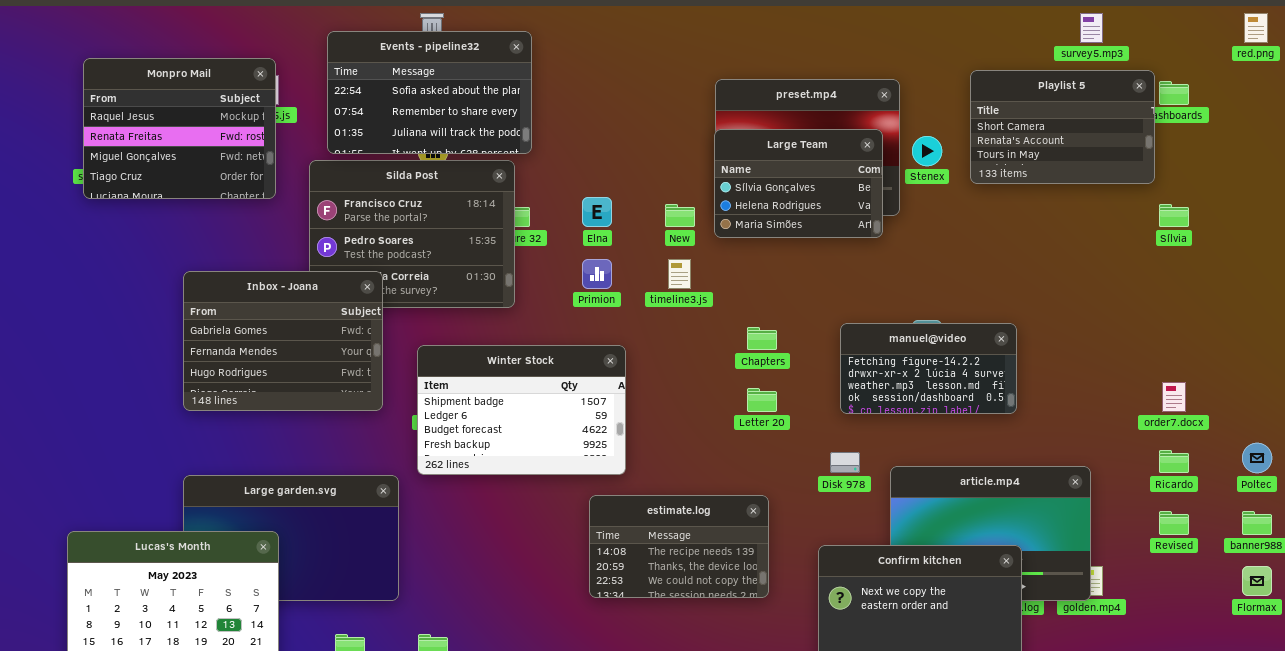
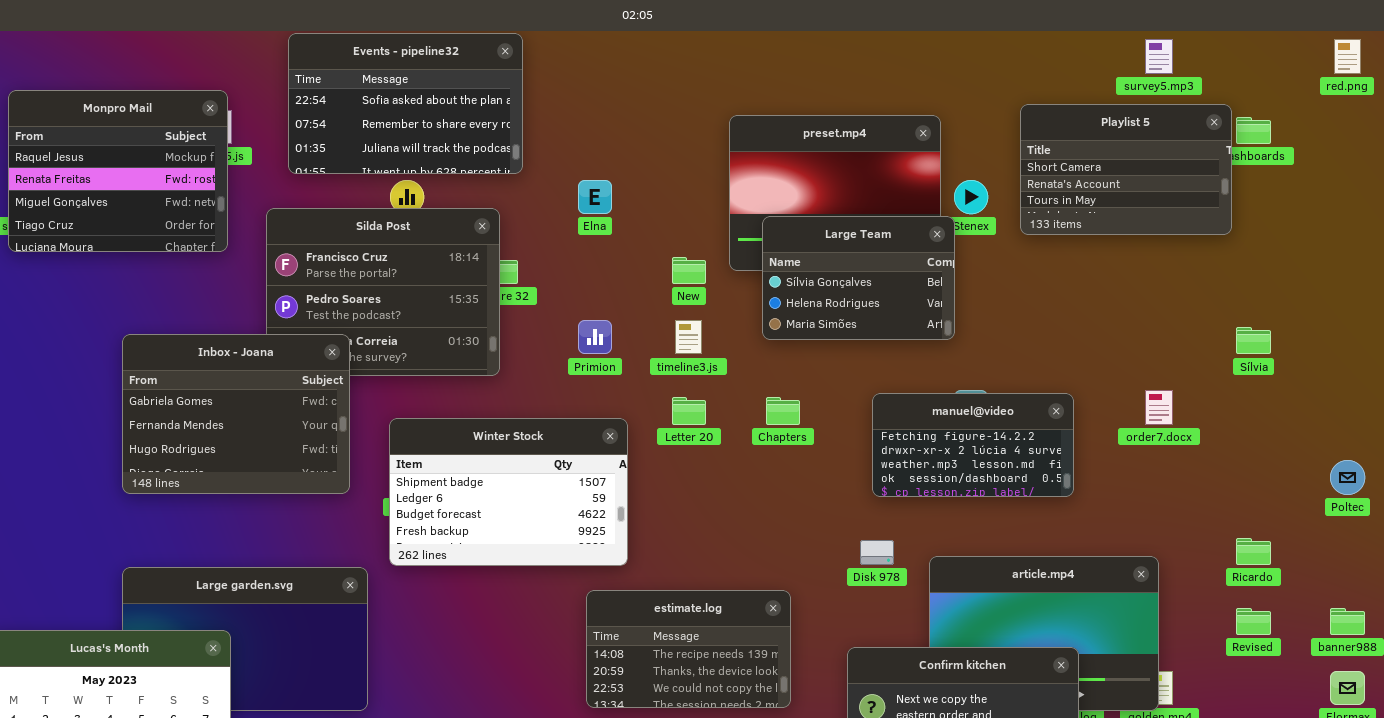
Events - pipeline32: [327,31,532,154] -> [288,33,523,174], moved
Large Team: [714,129,883,238] -> [762,216,955,340], moved
Elna: [582,197,612,227] -> [578,180,612,214], moved
Sílvia: [1159,204,1189,227] -> [1236,327,1271,354], moved
order7.docx: [1162,382,1186,412] -> [1145,390,1173,425], moved
Letter 20: [747,388,777,412] -> [672,397,706,425], moved
Poltec: [1242,443,1272,473] -> [1330,460,1365,495], moved

